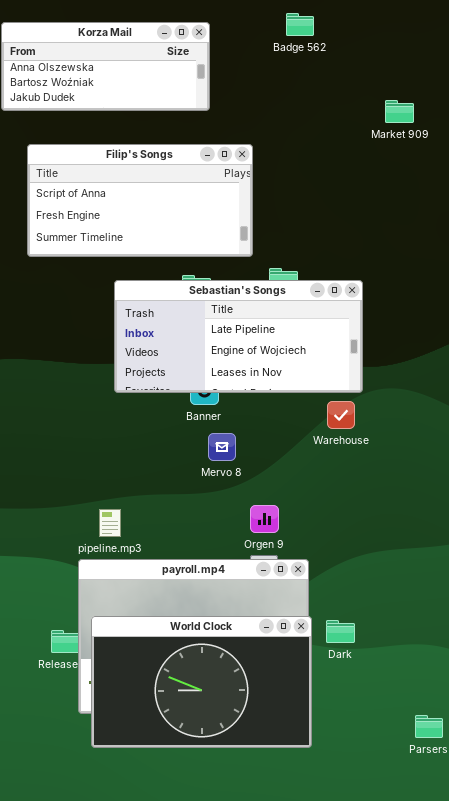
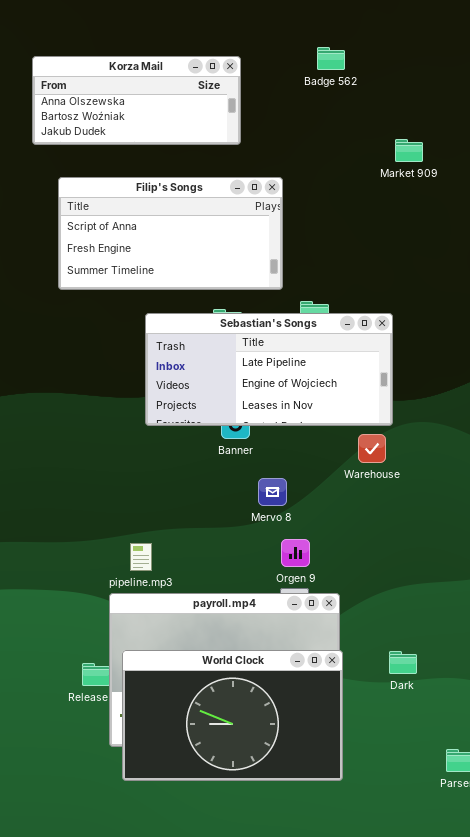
Market 909: [385,100,414,123] -> [395,139,423,162], moved
Mervo 8: [208,433,236,461] -> [258,478,287,506], moved
Dark: [326,620,355,643] -> [389,651,417,674], moved

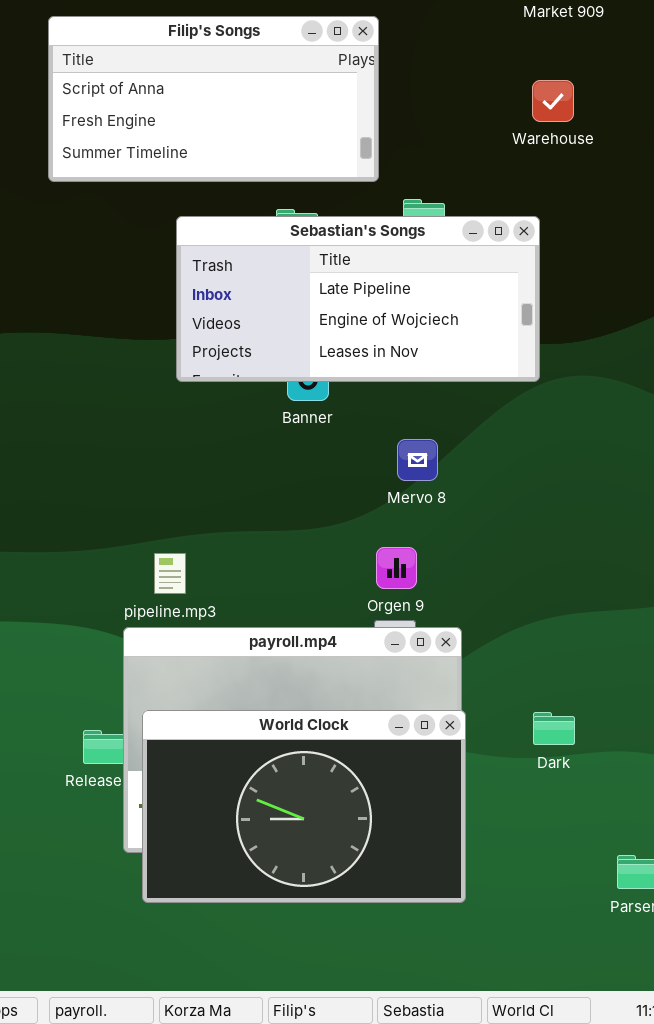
Warehouse: [358,434,386,463] -> [532,80,574,122], moved
Mervo 8: [258,478,287,506] -> [397,439,438,481], moved

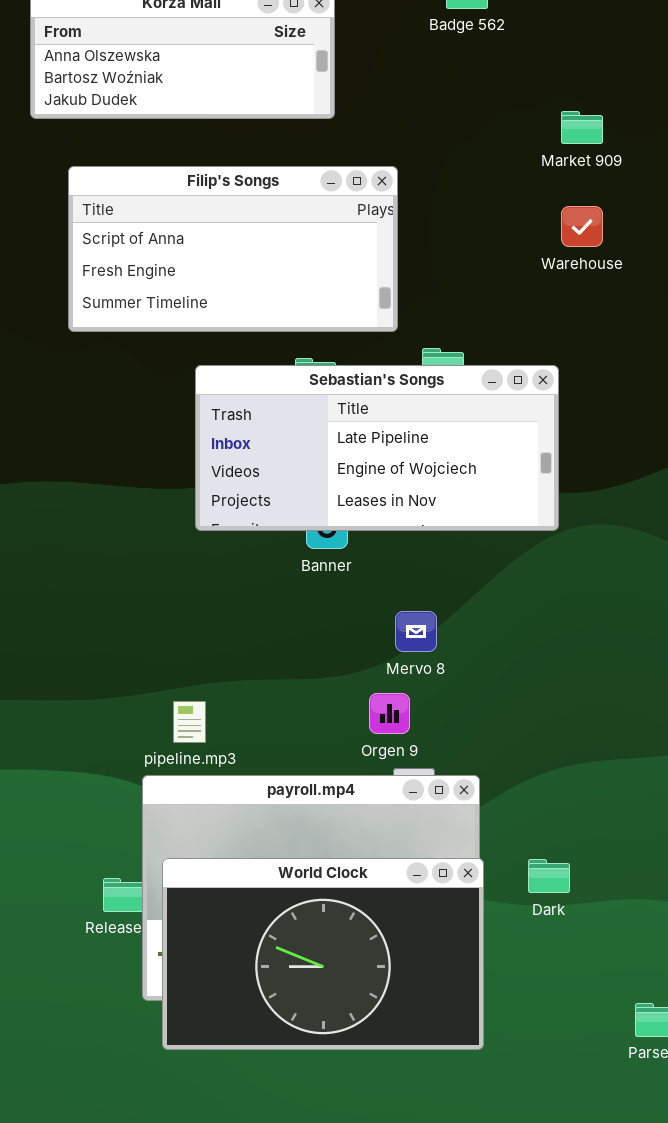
Warehouse: [532,80,574,122] -> [561,206,603,247], moved
Mervo 8: [397,439,438,481] -> [395,611,437,652], moved
Orgen 9: [376,547,417,589] -> [369,693,410,734], moved
Dark: [533,712,575,745] -> [528,859,570,893], moved

